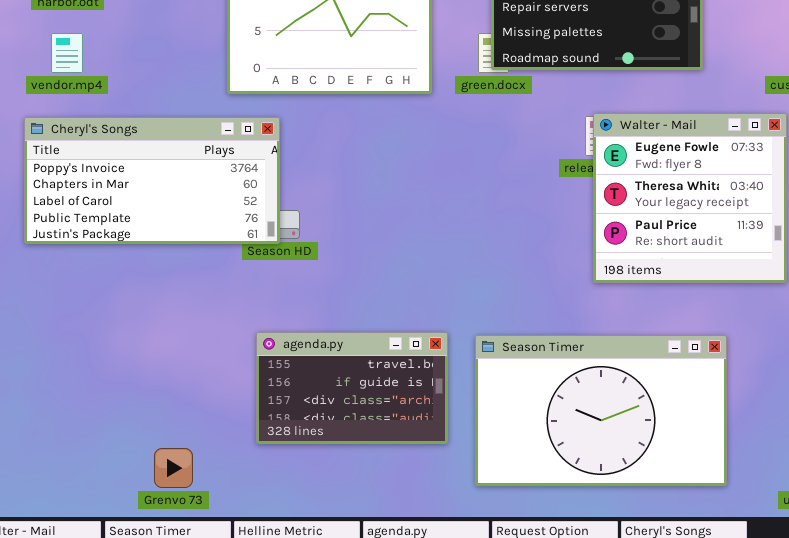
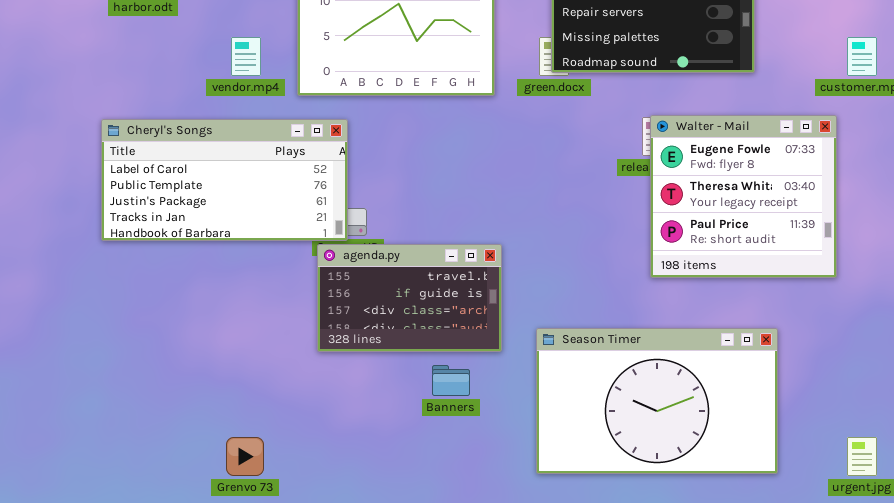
vendor.mp4: [51,33,83,73] -> [231,37,261,76], moved
Cheryl's Songs: [24,117,280,244] -> [101,119,348,241], scrolled down 2 rows
agenda.py: [256,332,448,444] -> [317,244,502,352], moved

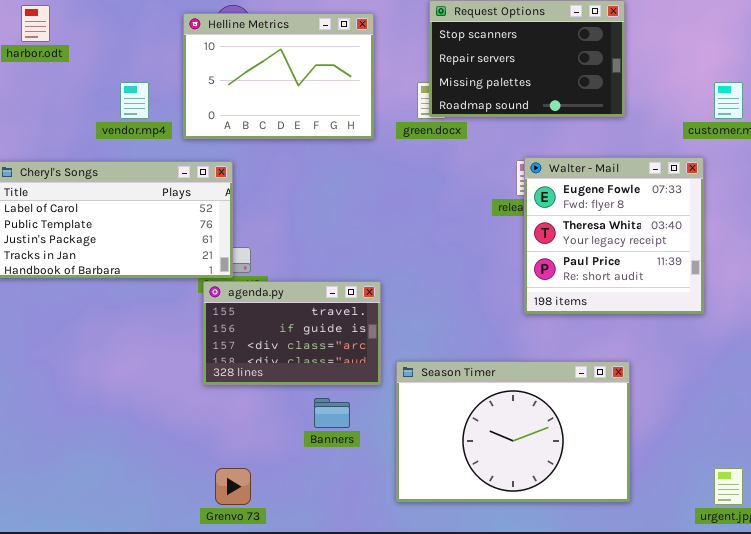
Season Timer: [536,328,778,474] -> [396,361,630,502], moved
Grenvo 73: [226,437,264,476] -> [215,468,251,505], moved

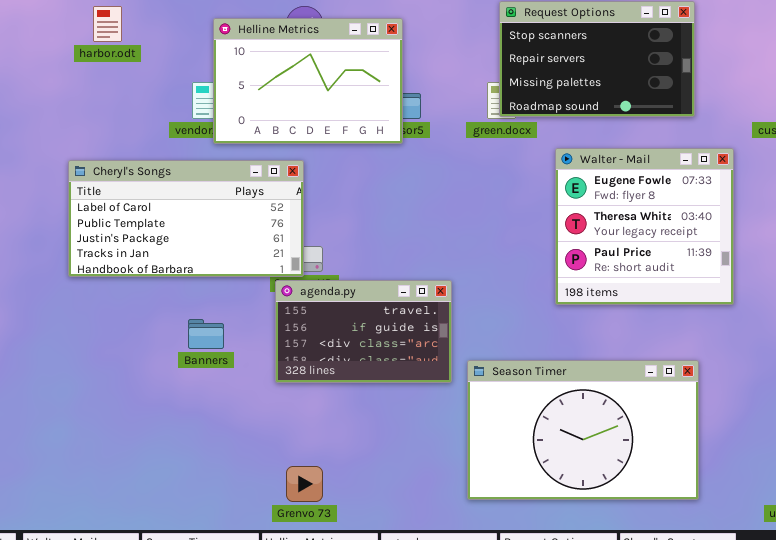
Helline Metrics: [183,13,374,139] -> [213,18,403,144], moved
Walter - Mail: [524,157,704,314] -> [555,148,734,305], moved
Banners: [314,398,350,428] -> [188,319,224,349], moved

